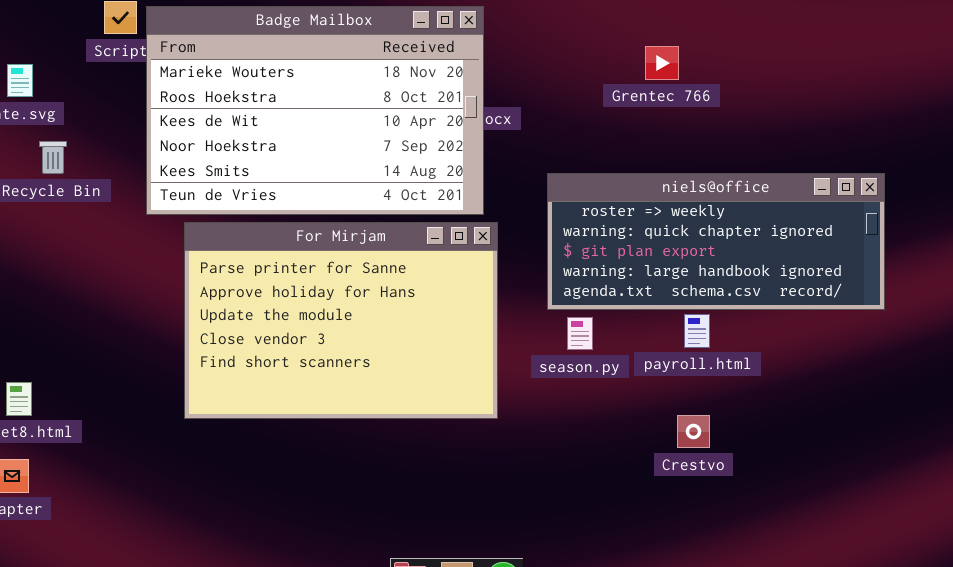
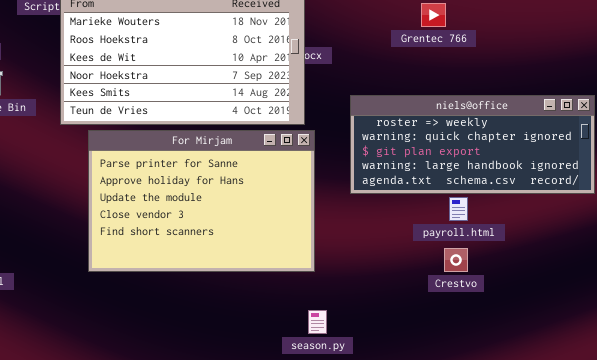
season.py: [567,317,593,350] -> [308,310,327,334], moved
Crestvo: [677,415,710,448] -> [444,248,468,272], moved

